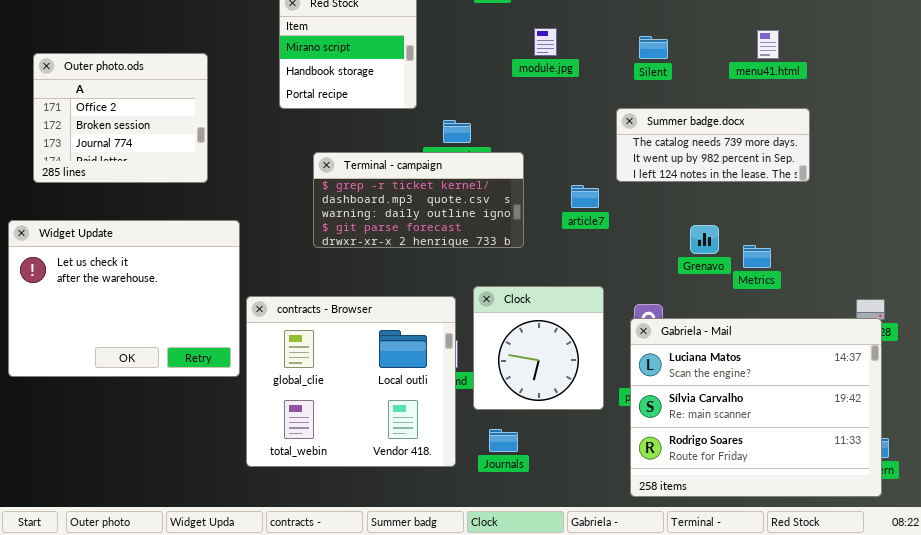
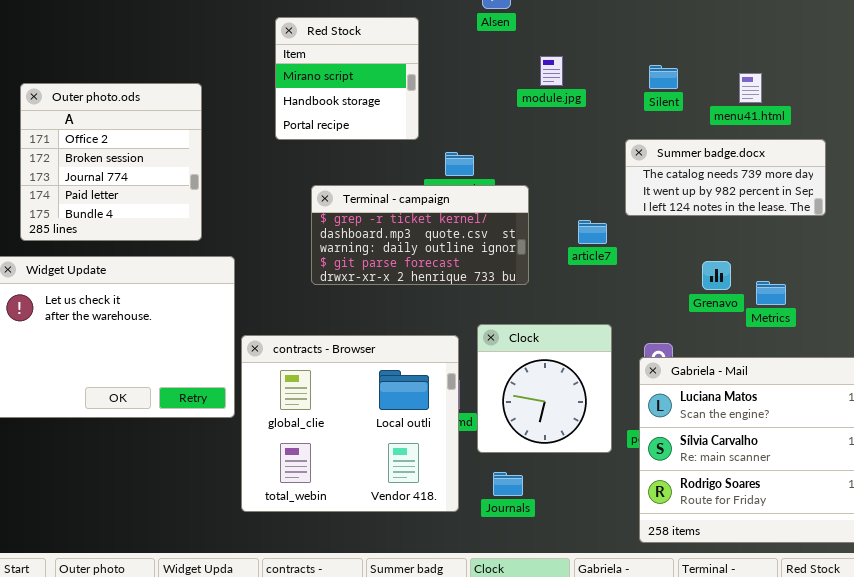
menu41.html: [757,30,779,59] -> [739,73,762,103], moved
Outer photo.ods: [33,53,208,183] -> [20,83,202,241], resized

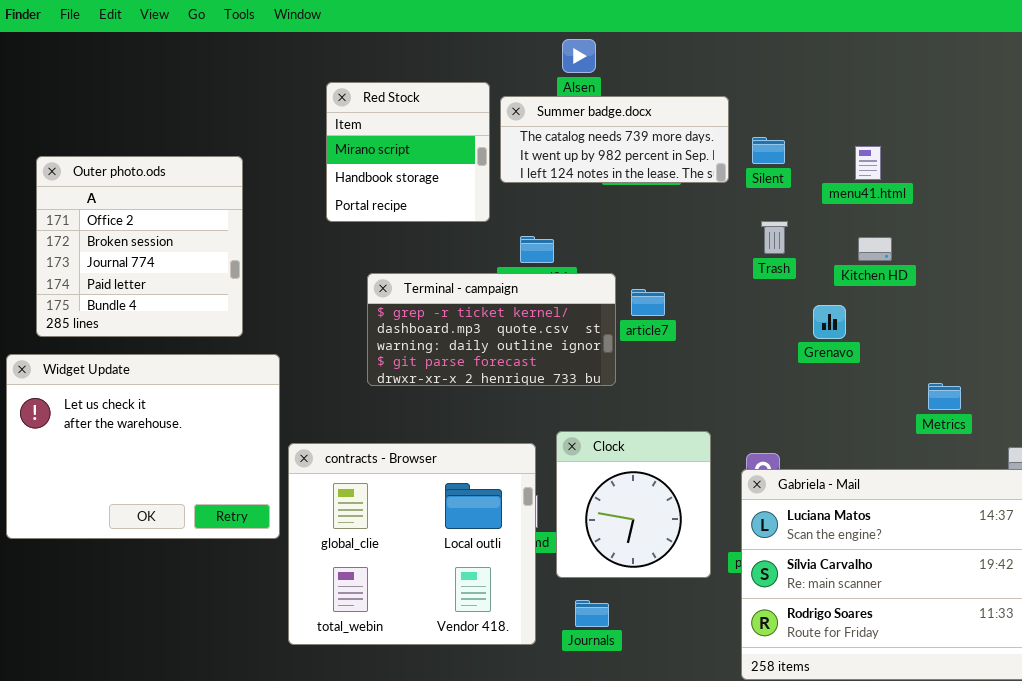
Summer badge.docx: [625,139,826,216] -> [500,96,729,183], moved
article7: [578,220,607,244] -> [631,289,665,316], moved
Grenavo: [702,261,731,290] -> [813,305,846,339], moved
Metrics: [756,281,786,305] -> [928,383,961,410], moved

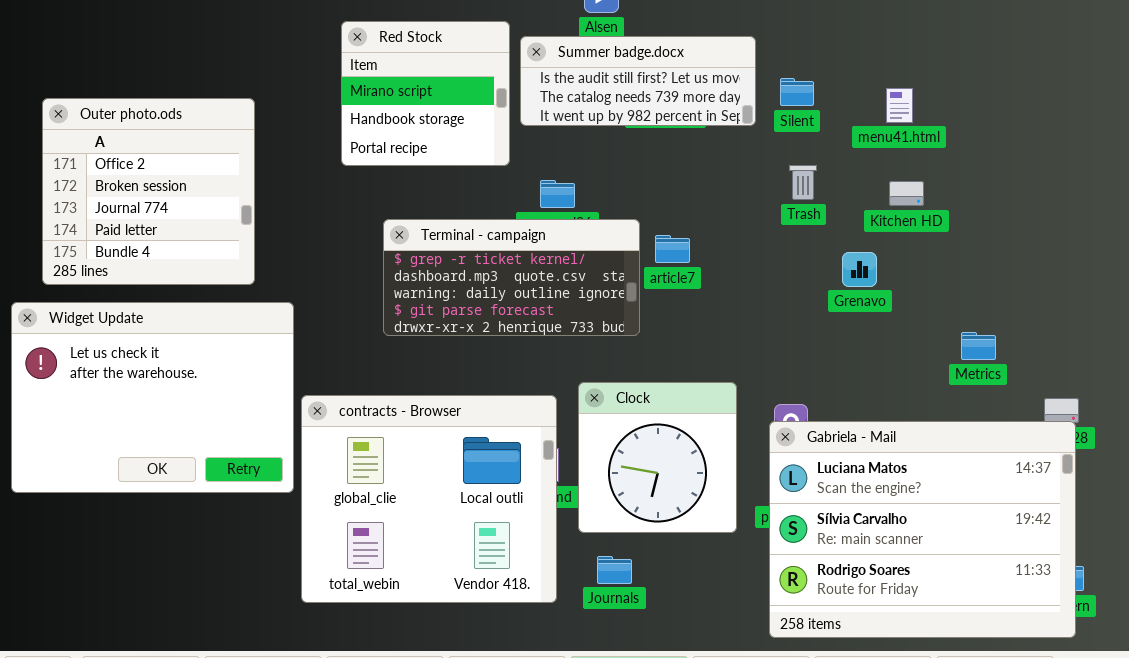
Summer badge.docx: [500,96,729,183] -> [520,36,756,126], scrolled up 1 row

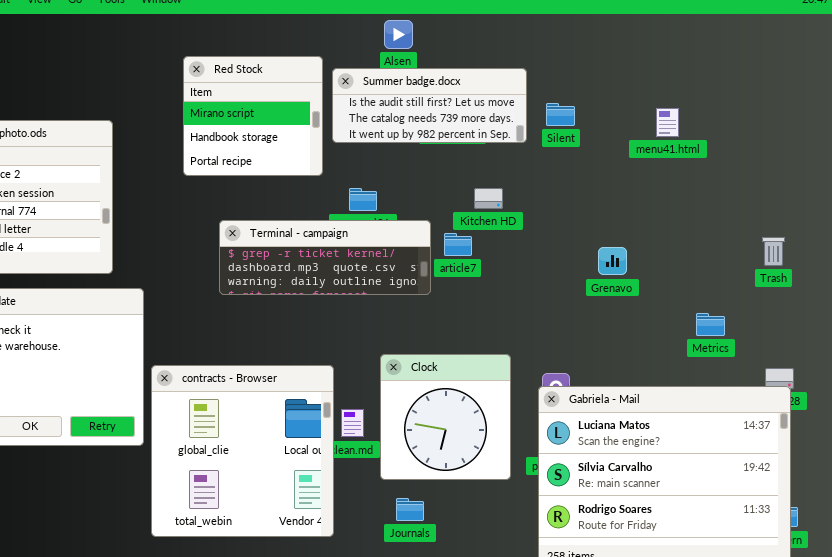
menu41.html: [886,88,913,123] -> [656,108,679,137], moved
Trash: [789,165,817,200] -> [762,237,785,266], moved
Kitchen HD: [889,181,924,206] -> [474,188,503,209], moved
Terminal - campaign: [383,219,640,336] -> [219,220,431,295], resized
contracts - Browser: [301,395,557,603] -> [151,365,334,537], resized

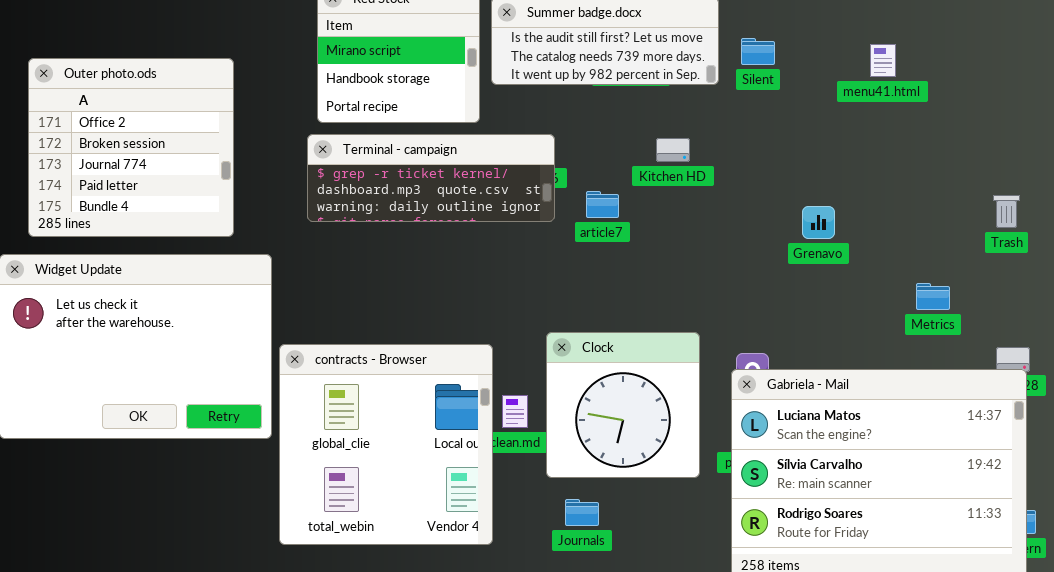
Terminal - campaign: [219,220,431,295] -> [307,134,555,222], moved
article7: [444,233,472,256] -> [586,191,619,218], moved

